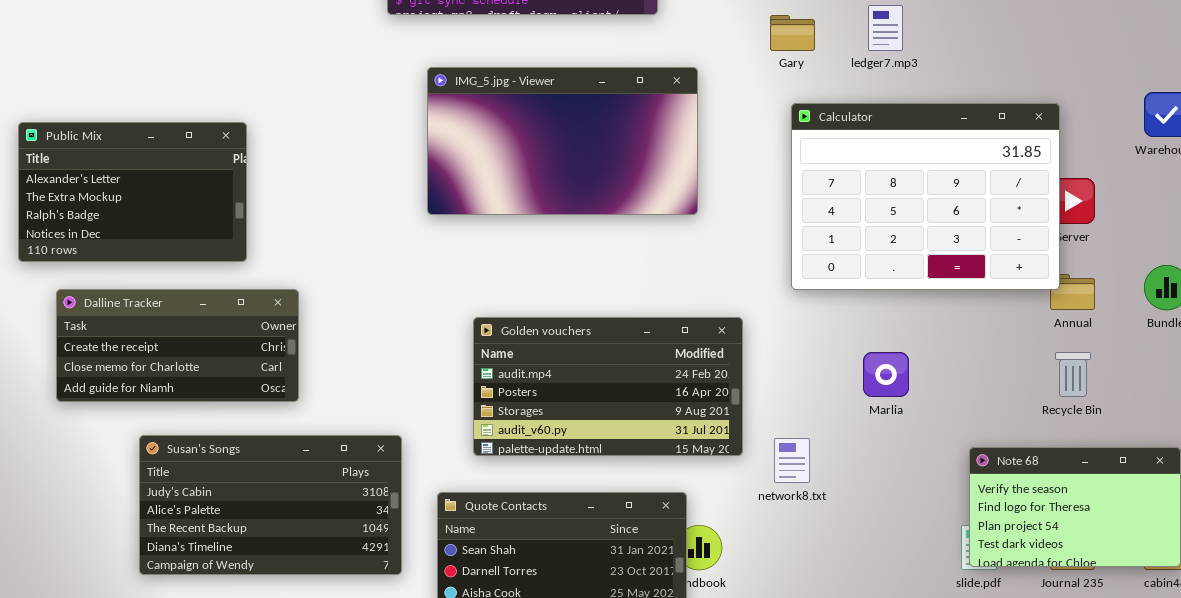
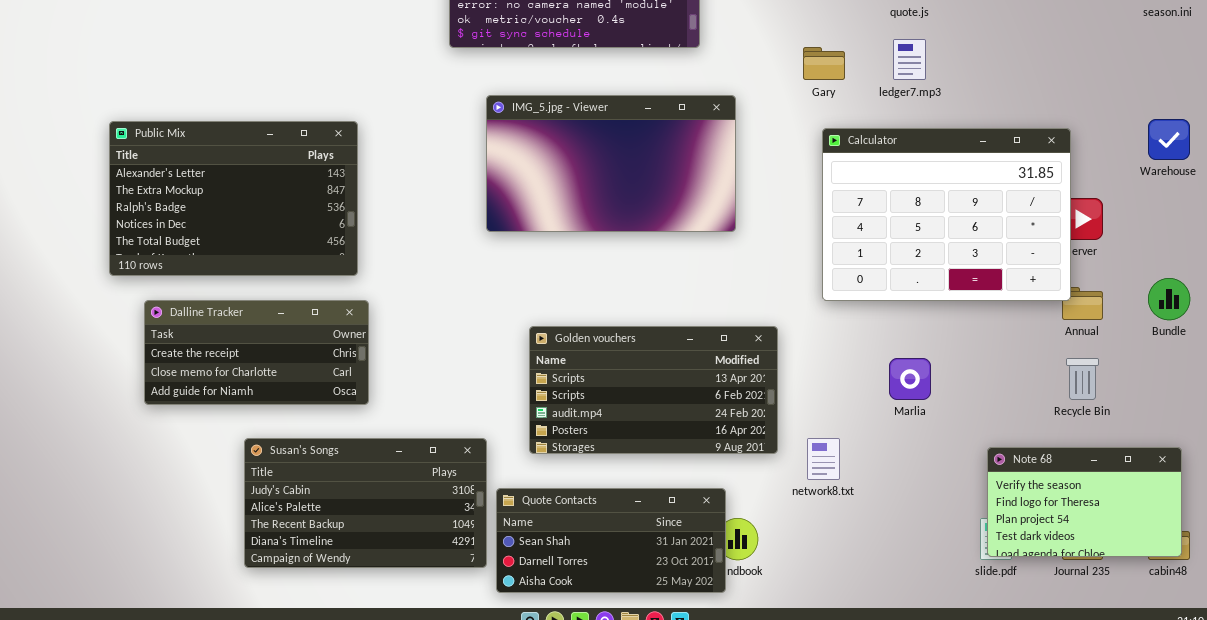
Public Mix: [18,122,247,262] -> [109,121,358,276], resized
Golden vouchers: [473,317,743,456] -> [529,326,778,454], scrolled up 2 rows
Susan's Songs: [139,435,402,575] -> [244,438,487,568], moved

